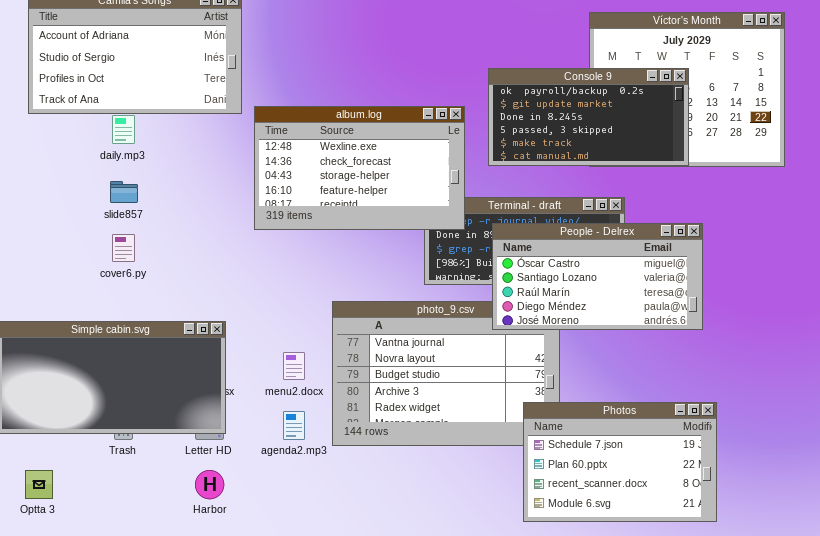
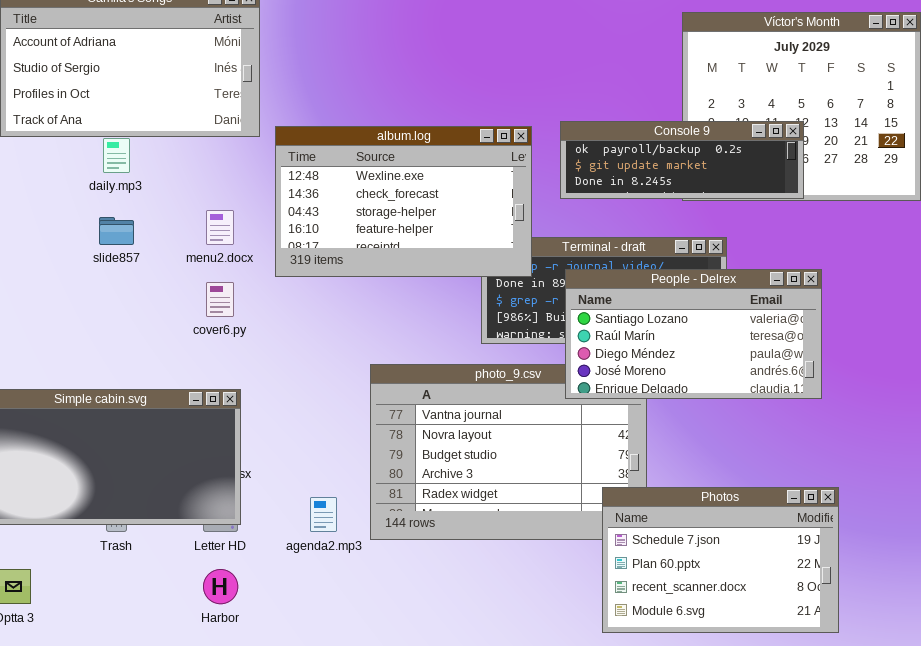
Console 9: [488,68,689,166] -> [560,121,804,199], resized
People - Delrex: [492,223,703,330] -> [565,269,822,399], scrolled down 1 row
cover6.py: [112,234,135,262] -> [206,282,234,317], moved
menu2.docx: [283,352,305,380] -> [206,210,234,245], moved

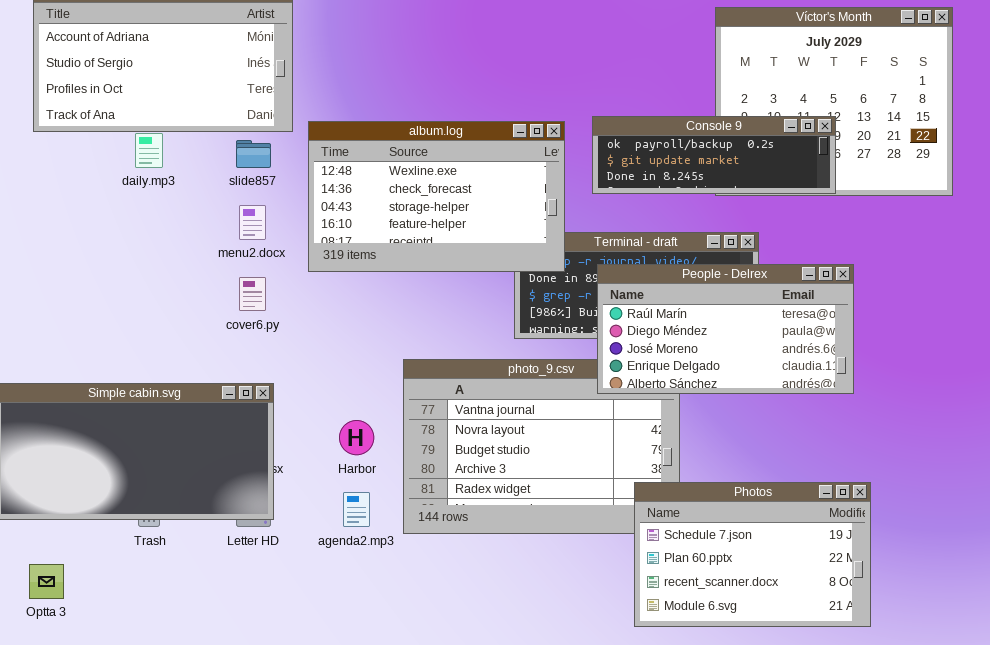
slide857: [99,217,134,245] -> [236,140,271,168], moved
People - Delrex: [565,269,822,399] -> [597,264,854,394], scrolled down 1 row
Harbor: [203,569,238,604] -> [339,420,374,455], moved

